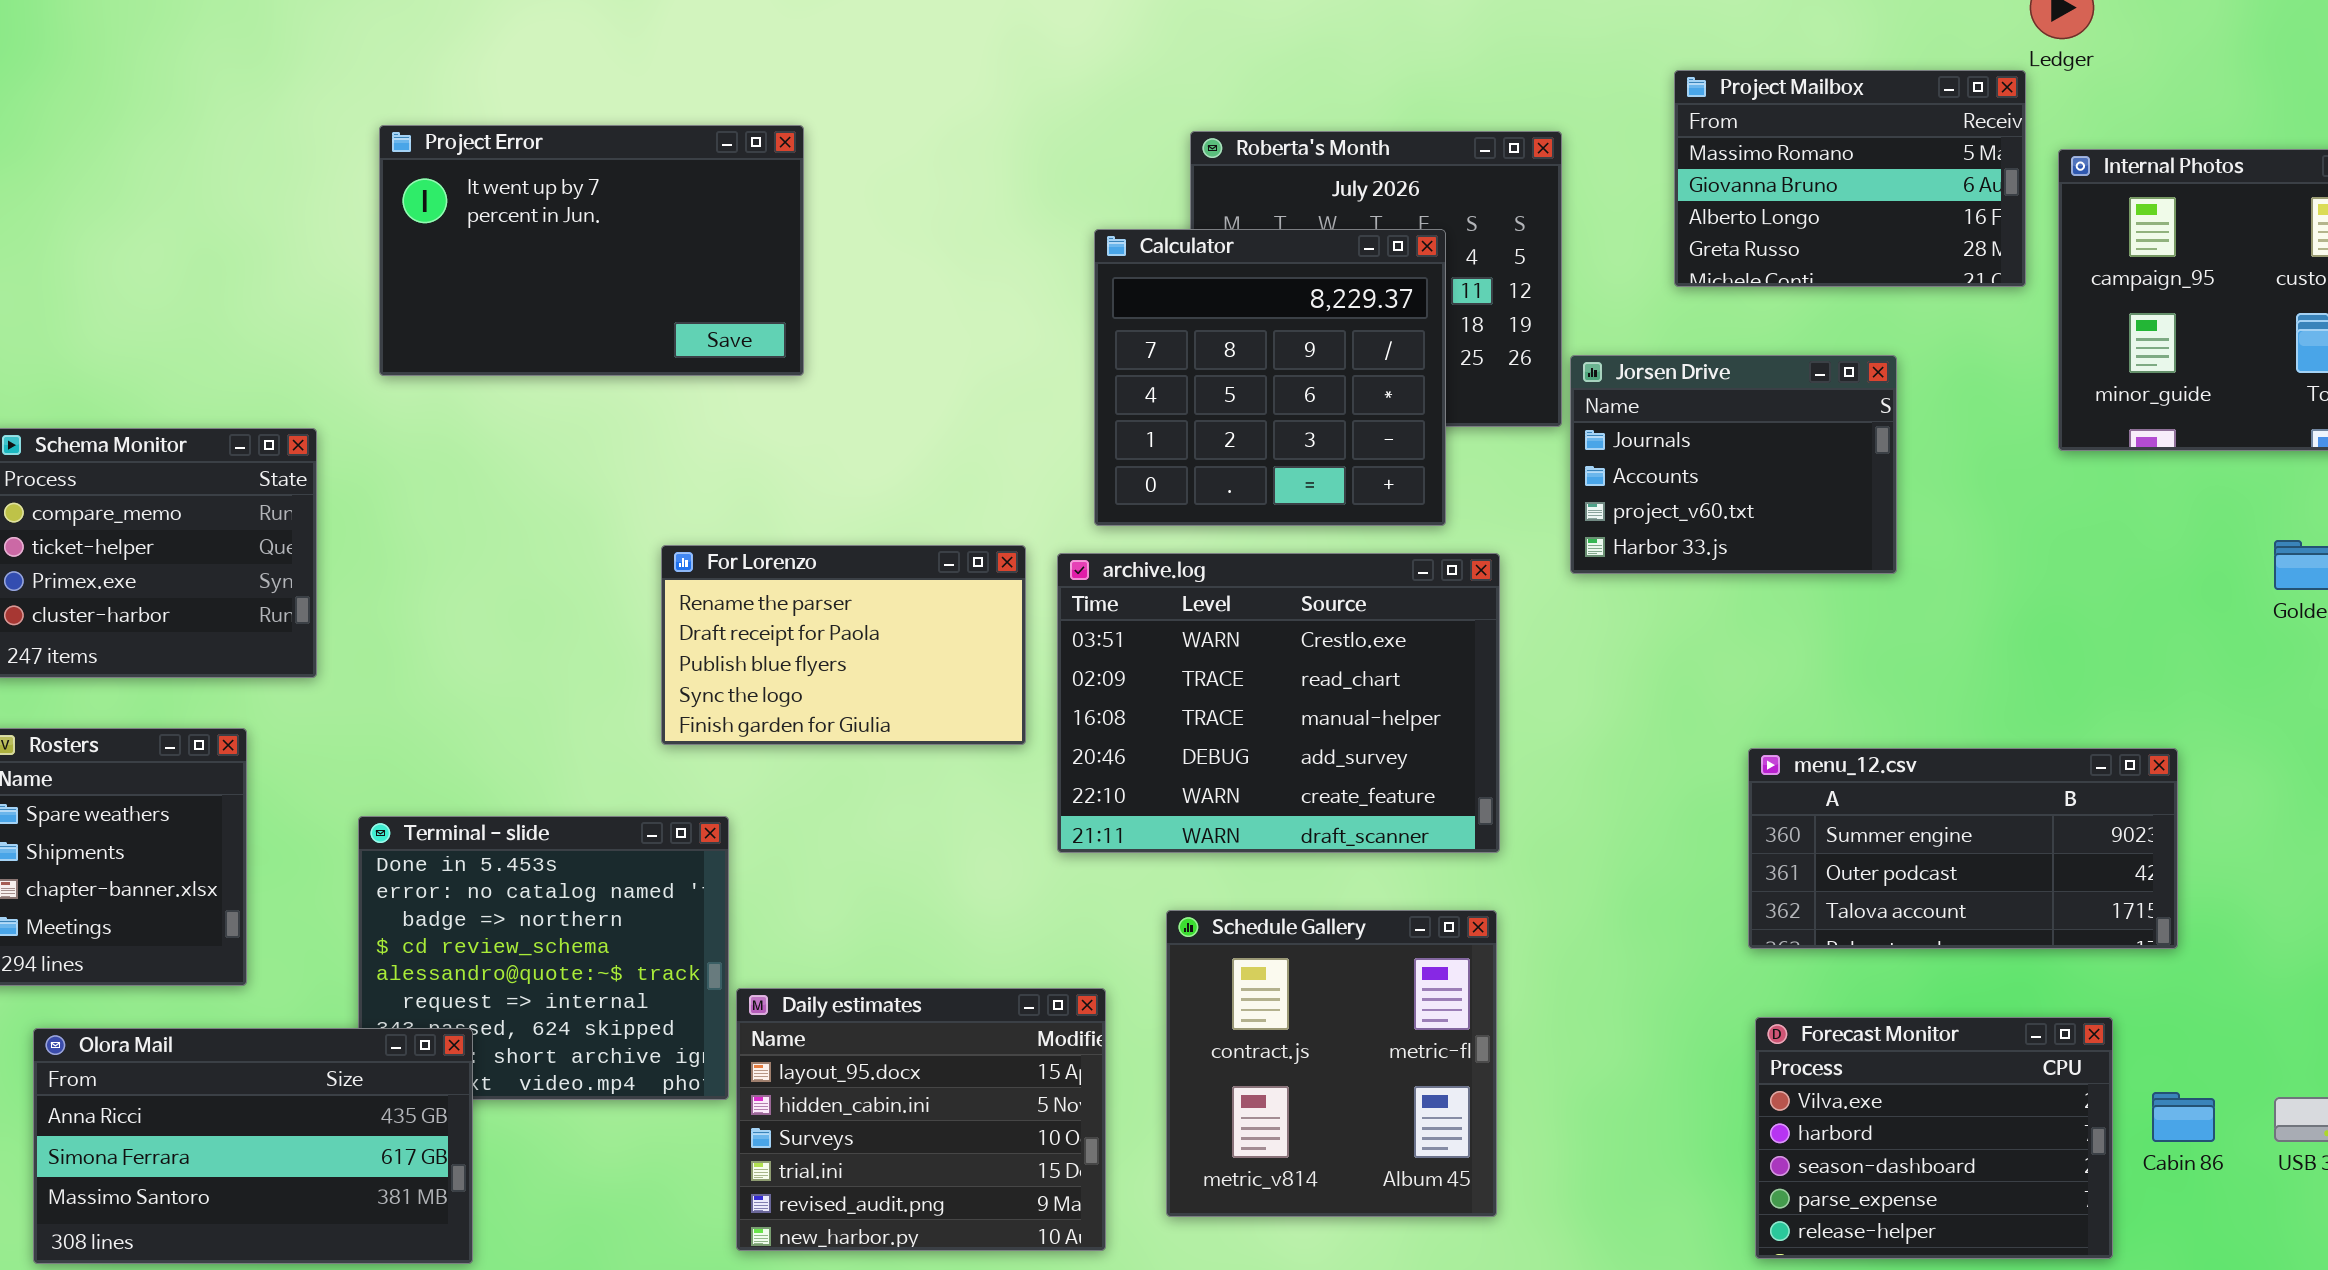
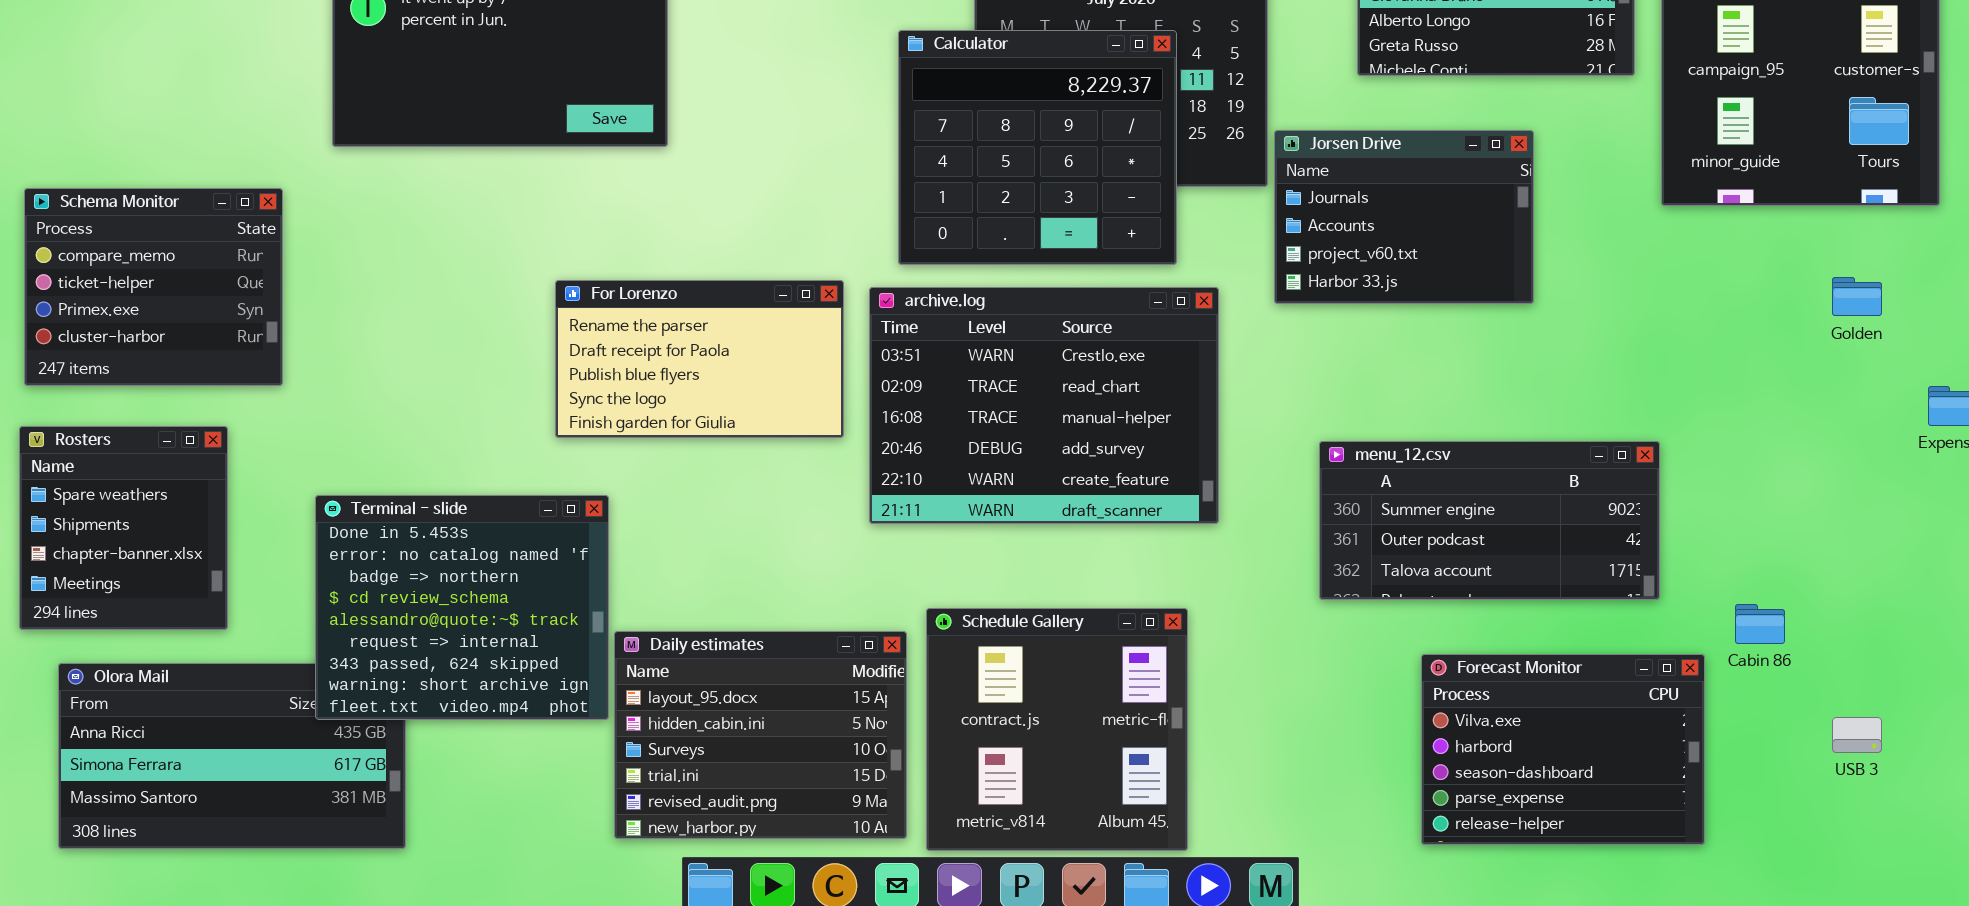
menu_12.csv: [1748,748,2178,949] -> [1319,441,1660,600], moved
Terminal - slide: [358,816,729,1100] -> [315,495,609,720], raised
Schedule Gallery: [1166,910,1497,1217] -> [926,608,1188,851], moved
Cabin 86: [2152,1092,2215,1142] -> [1735,604,1785,644], moved

